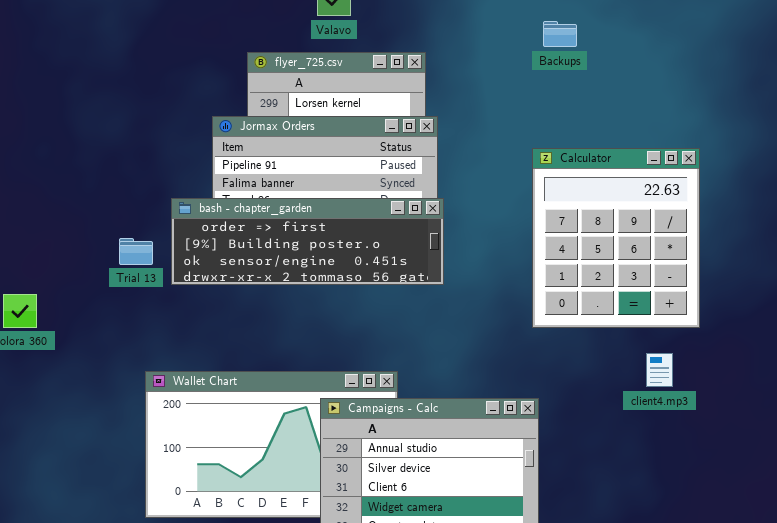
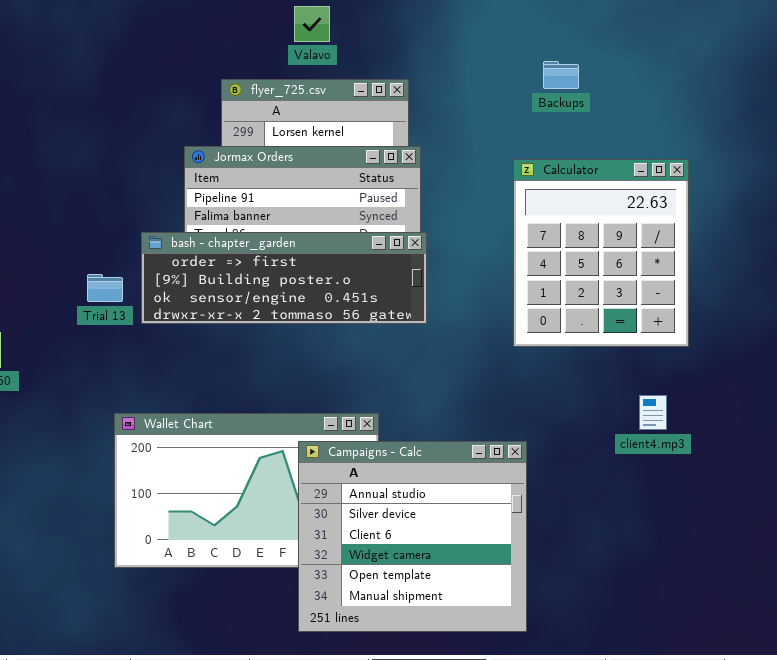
Backups: [543,21,577,47] -> [543,61,579,89], moved
Calculator: [532,148,700,328] -> [513,159,689,347], moved

